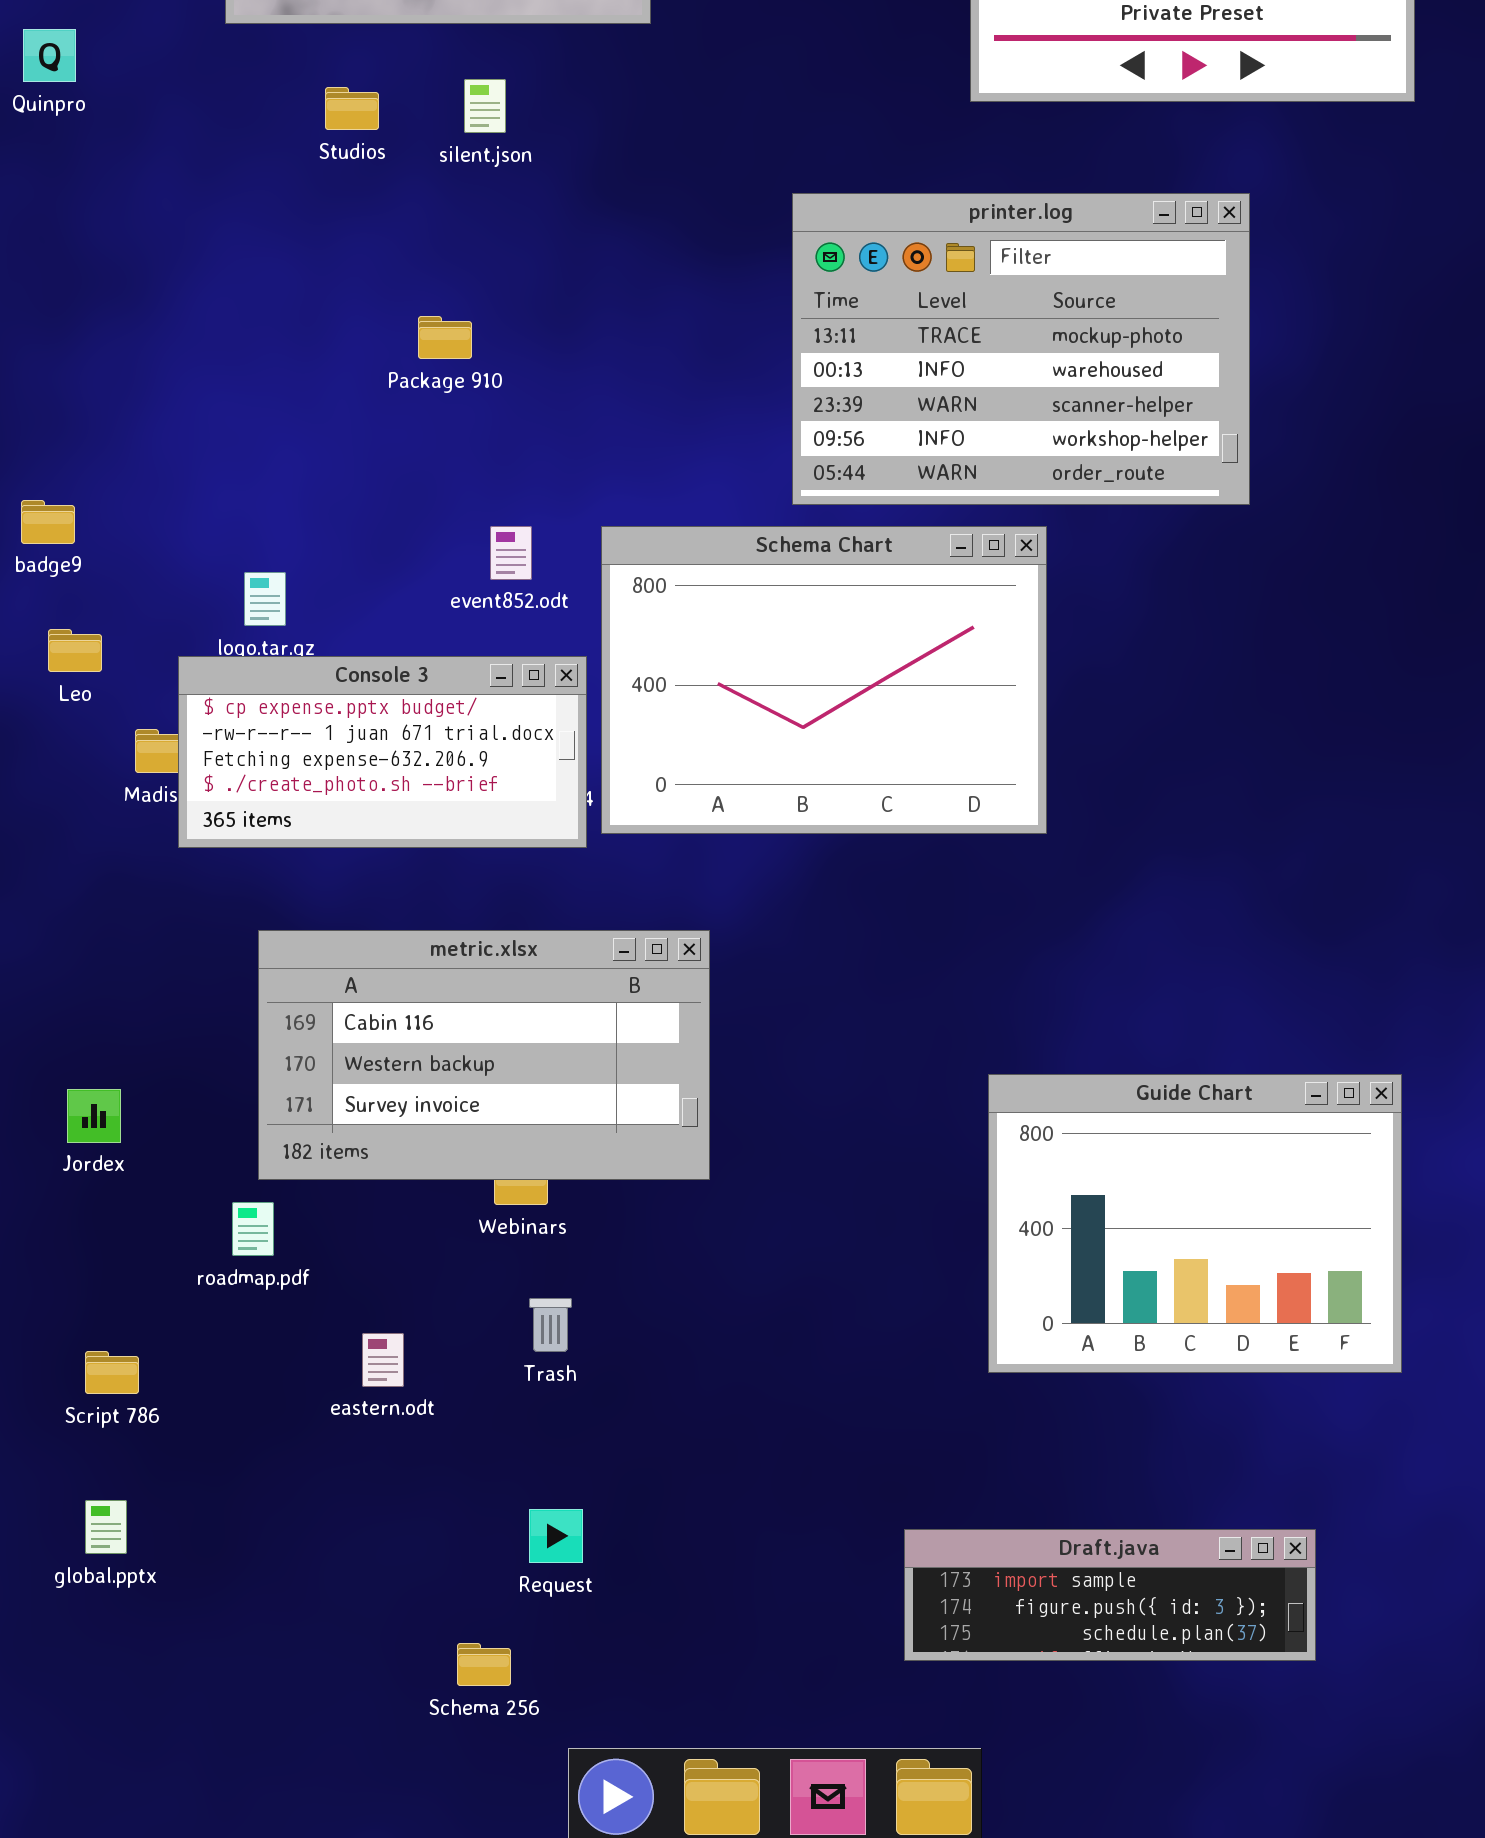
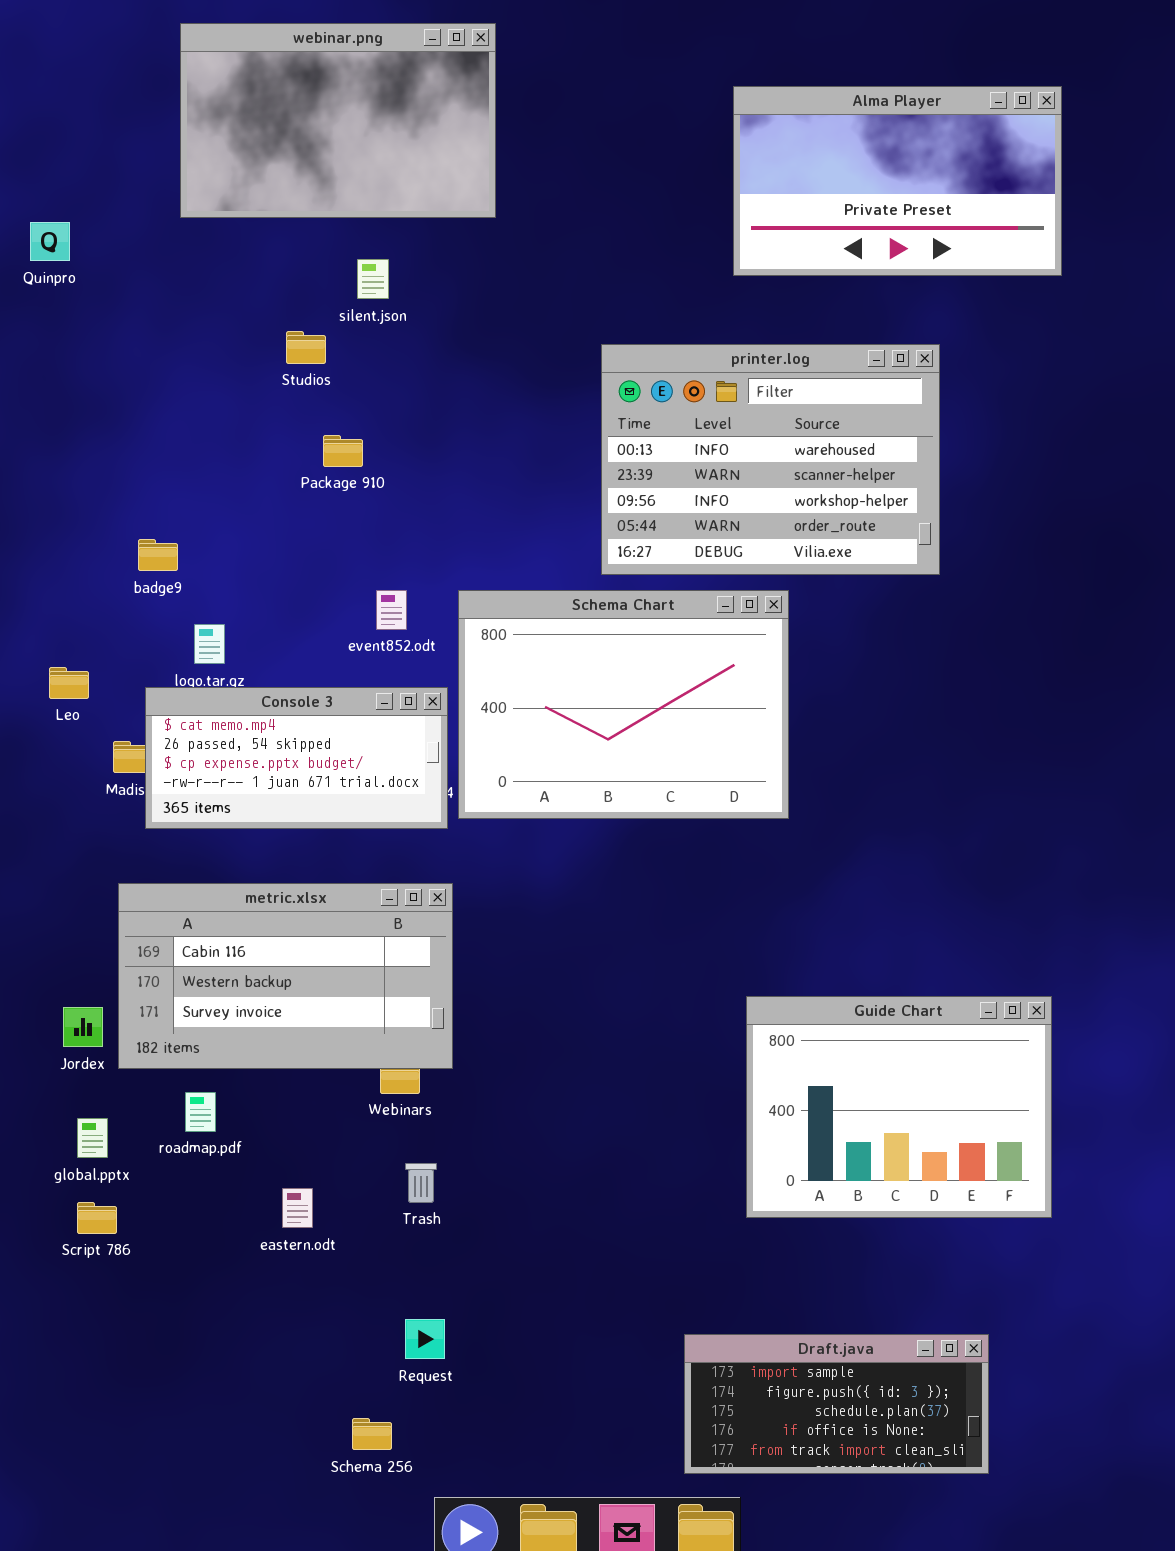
Studios: [325,87,379,130] -> [286,331,326,364], moved
printer.log: [792,193,1250,505] -> [601,344,940,575], scrolled down 1 row
badge9: [21,500,75,544] -> [138,539,178,571], moved
Console 3: [178,656,587,848] -> [145,687,448,829], scrolled up 2 rows
metric.xlsx: [258,930,710,1180] -> [118,883,453,1069], moved
global.pptx: [85,1500,127,1554] -> [77,1118,108,1158], moved
Draft.java: [904,1529,1316,1661] -> [684,1334,989,1474], resized

